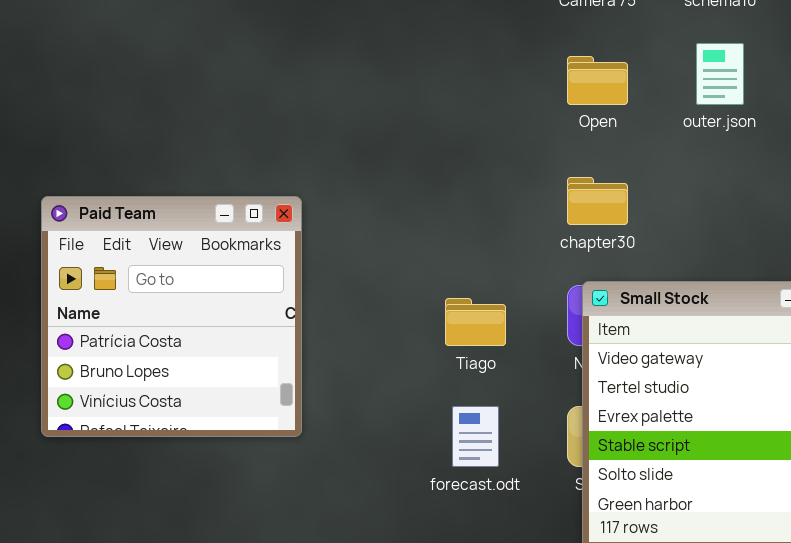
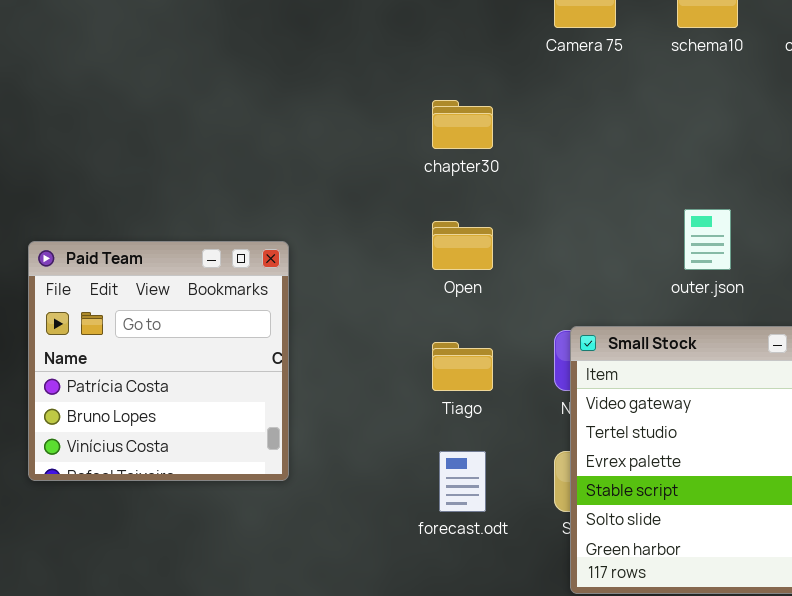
outer.json: [696,43,744,105] -> [684,209,731,270], moved
Open: [567,56,628,105] -> [432,221,493,270], moved
chapter30: [567,177,628,225] -> [432,100,493,149], moved

